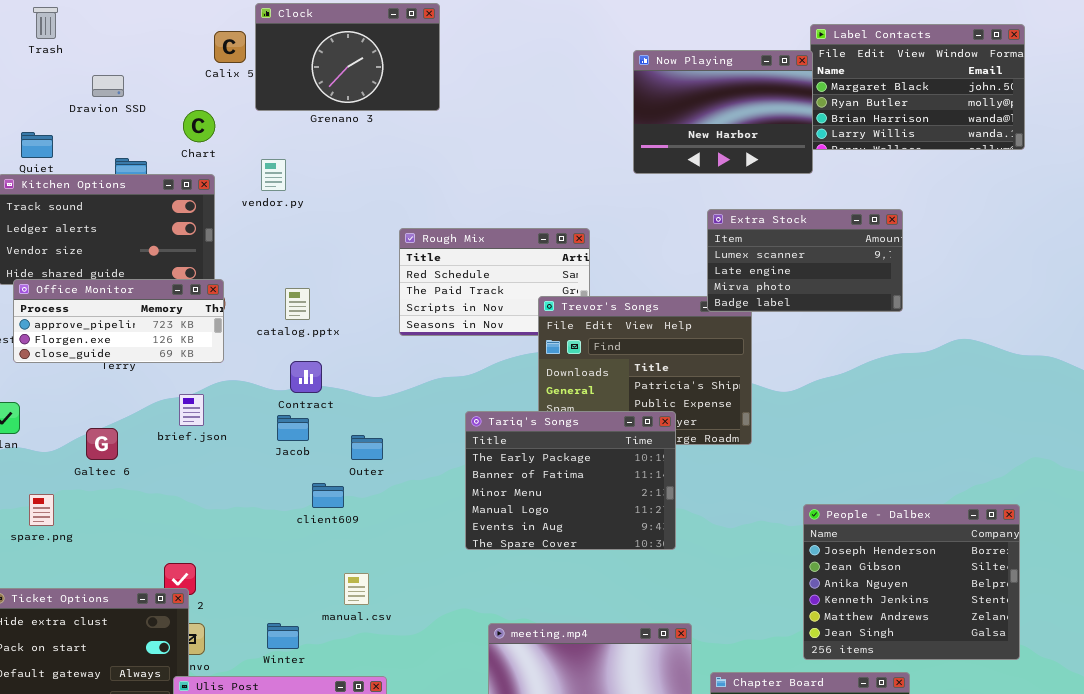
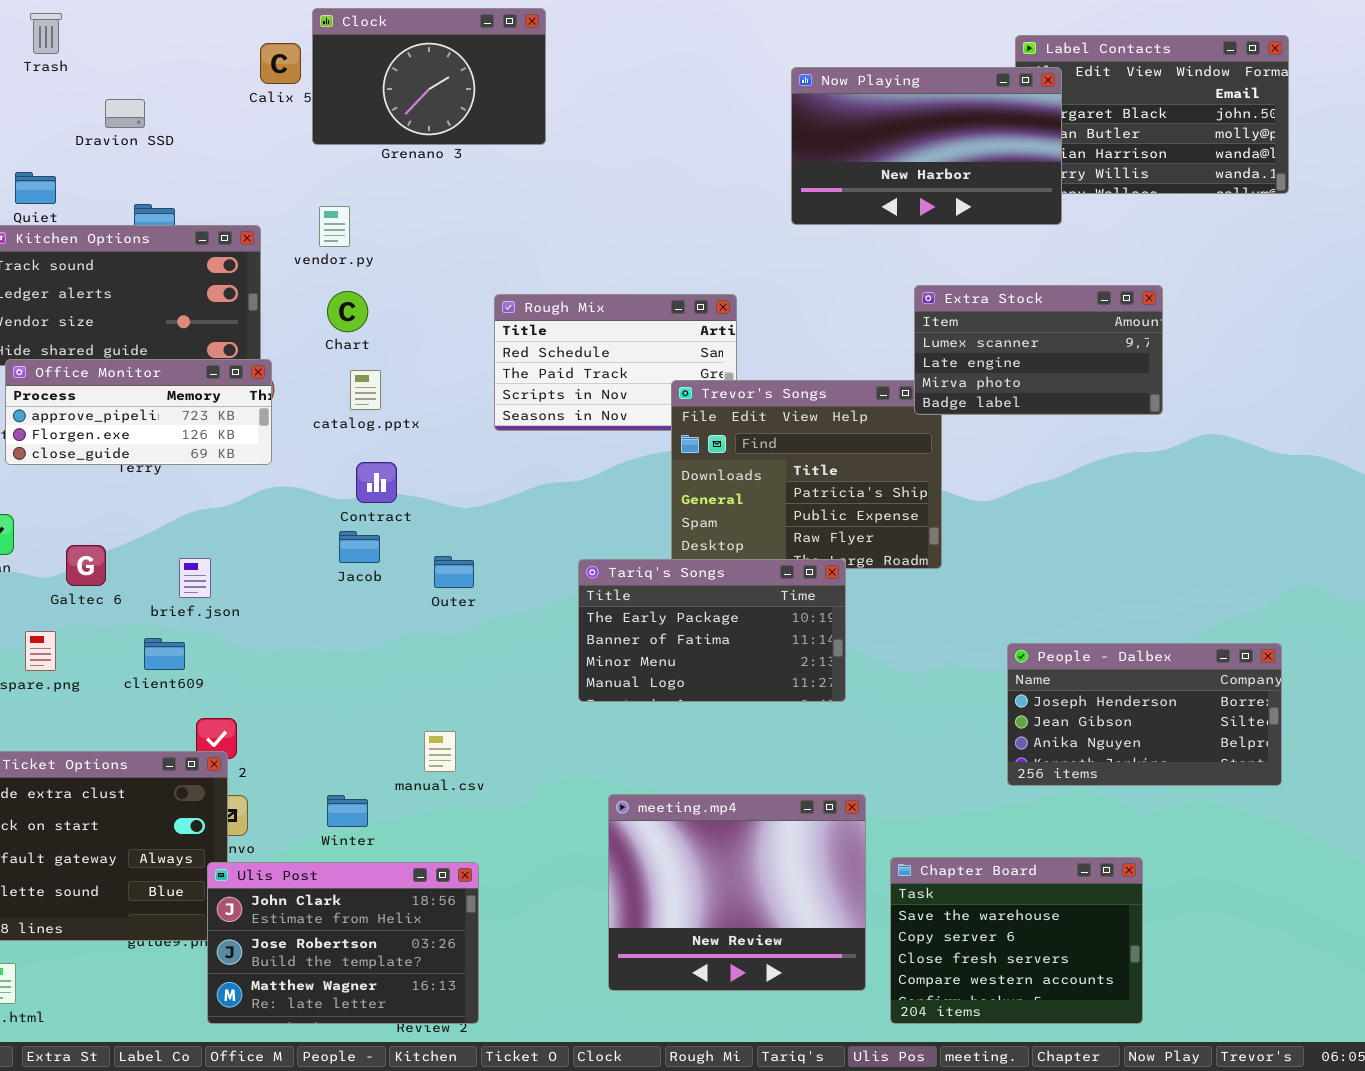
Now Playing: [633,50,813,174] -> [791,67,1062,225], resized
Chart: [183,110,215,142] -> [327,291,368,332], moved
Extra Stock: [707,209,903,312] -> [914,285,1163,415], moved
brief.json: [179,394,204,426] -> [179,558,211,598], moved
Tariq's Songs: [465,411,676,550] -> [578,559,846,702], resized
Galtec 6: [86,428,118,460] -> [66,545,106,586], moved
client609: [312,483,344,508] -> [144,638,185,670], moved
People - Dalbex: [803,504,1020,660] -> [1007,643,1282,786], resized

